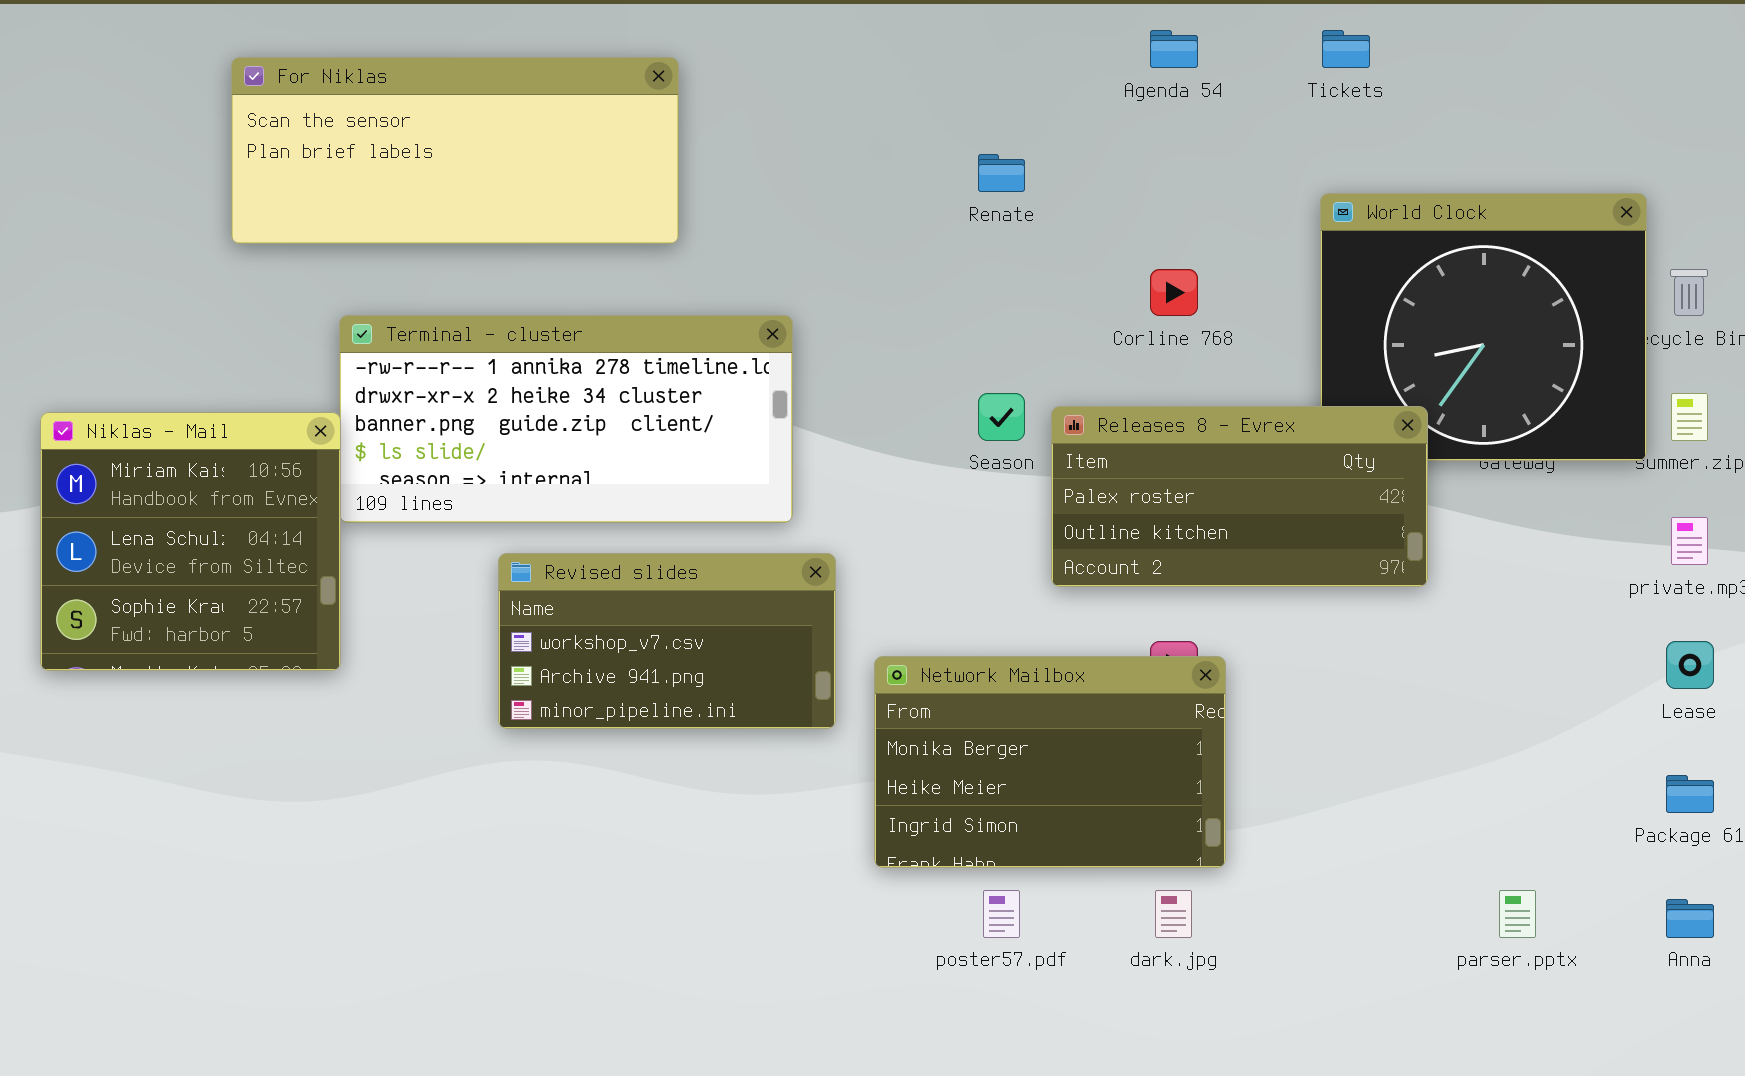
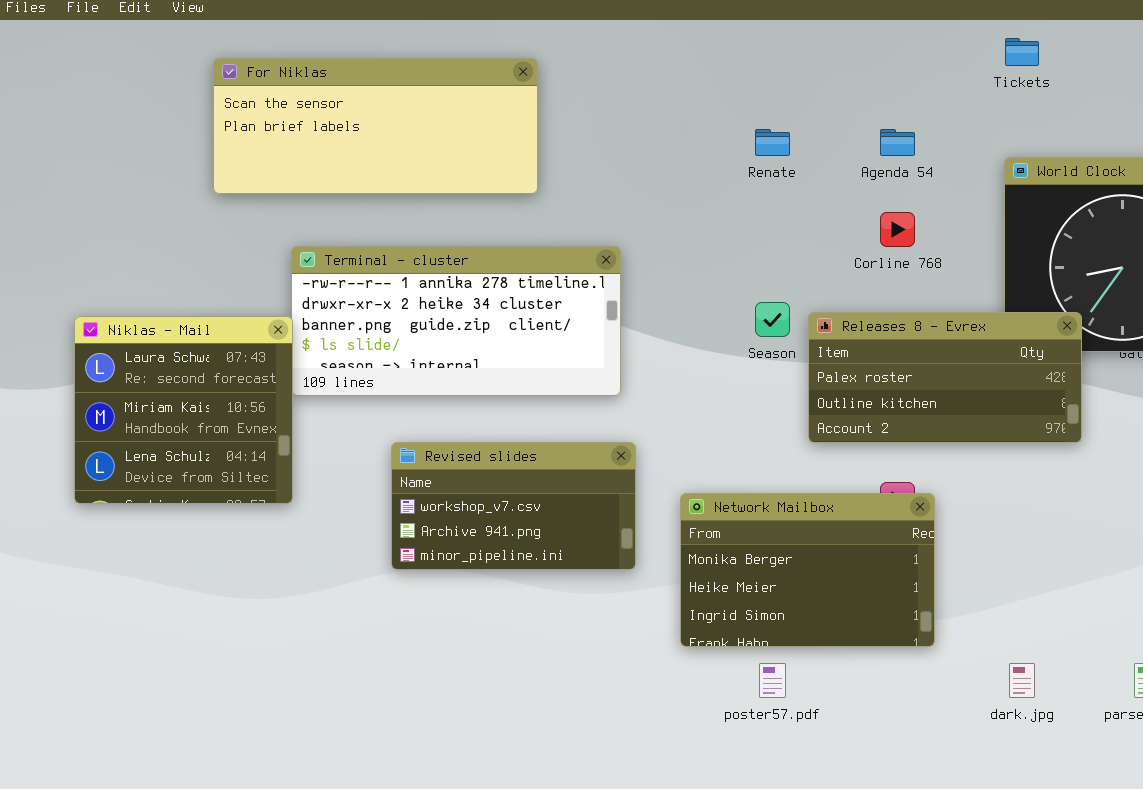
Agenda 54: [1150,30,1198,68] -> [880,129,915,156], moved
Niklas - Mail: [40,412,341,671] -> [74,316,293,504], scrolled up 1 row
Revised slides: [498,553,836,729] -> [391,442,636,570], moved
dark.jpg: [1155,890,1192,938] -> [1009,663,1035,698], moved

